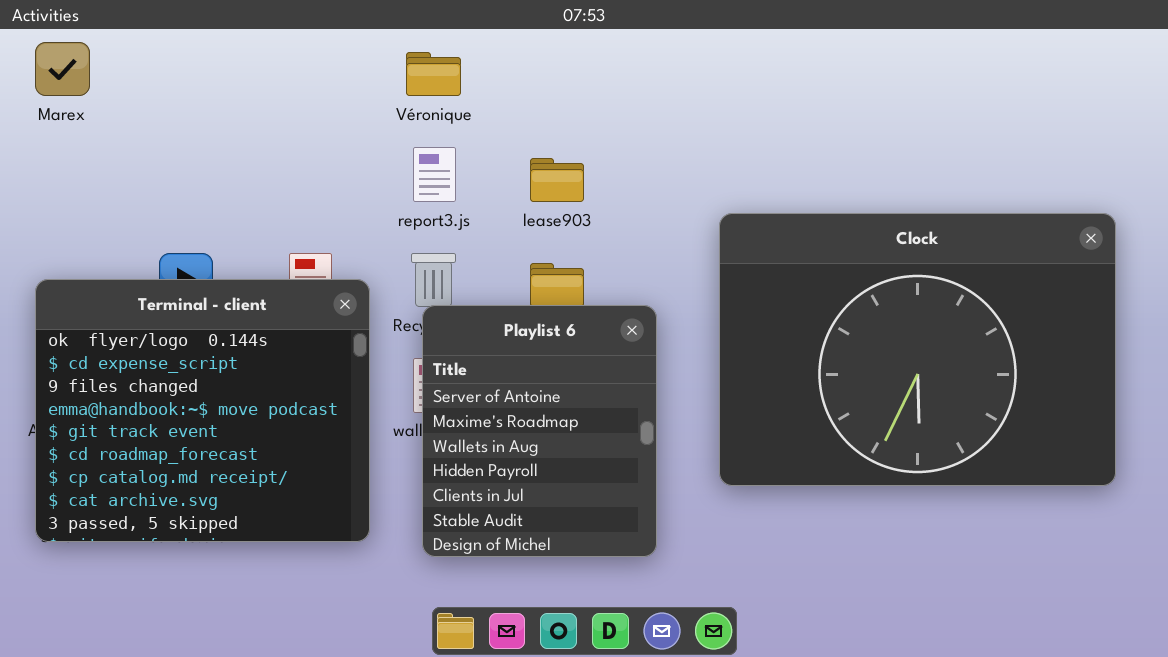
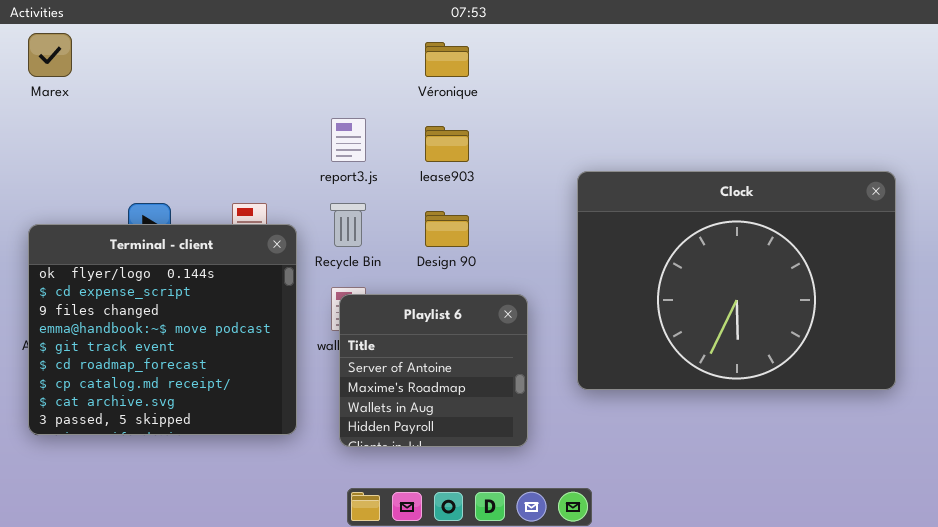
Véronique: [406,52,461,96] -> [425,42,469,77], moved
Playlist 6: [422,305,657,557] -> [339,294,528,447], resized

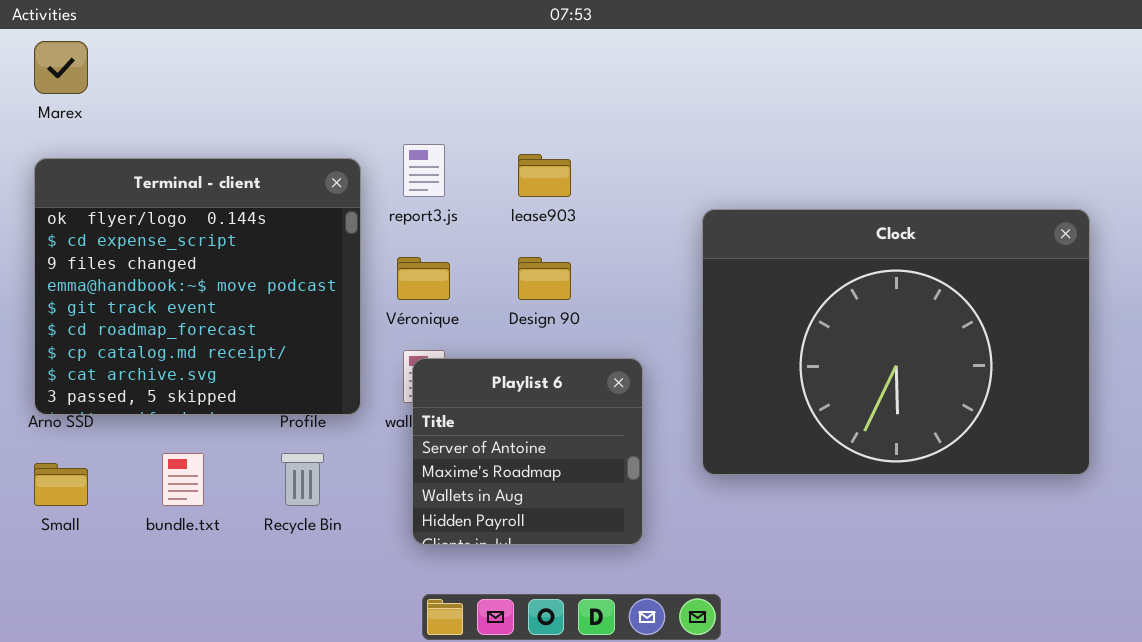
Véronique: [425,42,469,77] -> [397,257,450,300], moved
Recycle Bin: [330,203,366,247] -> [281,453,324,506], moved
Terminal - client: [28,224,297,435] -> [34,158,361,415], moved

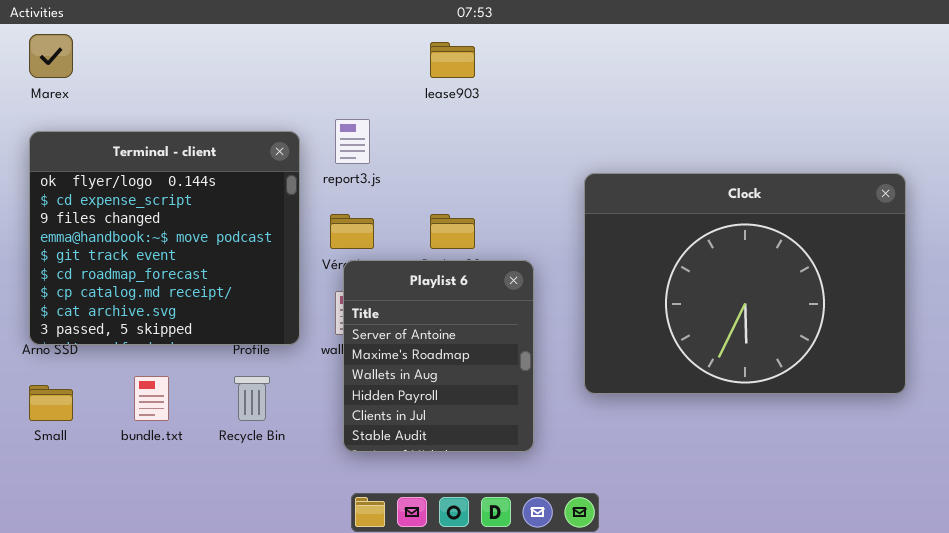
lease903: [518,154,571,197] -> [430,42,475,78], moved
Playlist 6: [412,358,643,545] -> [343,260,534,452], resized

